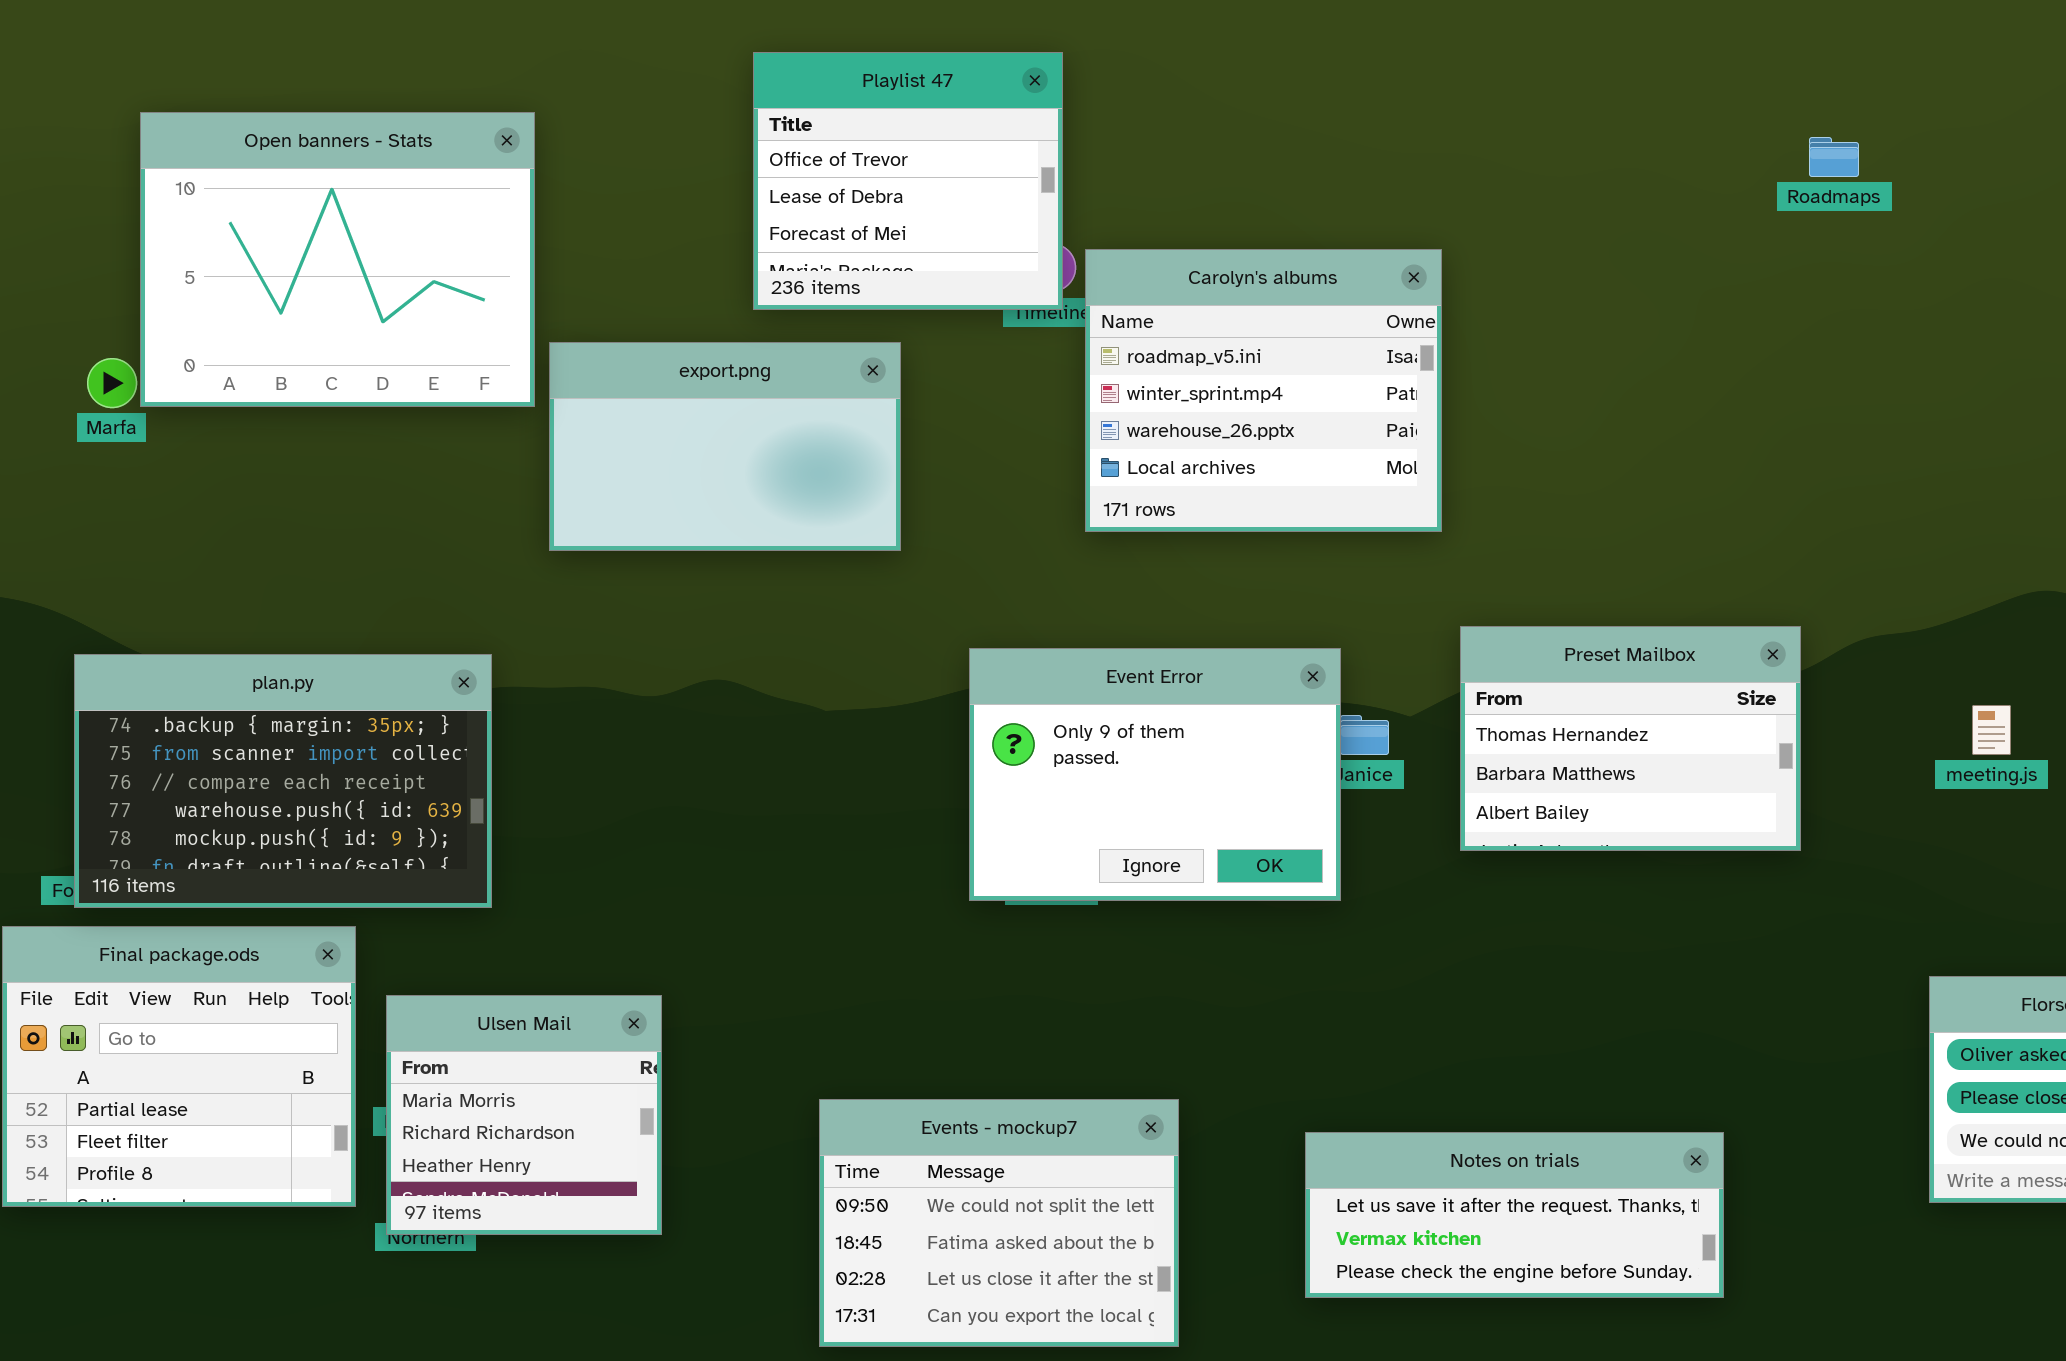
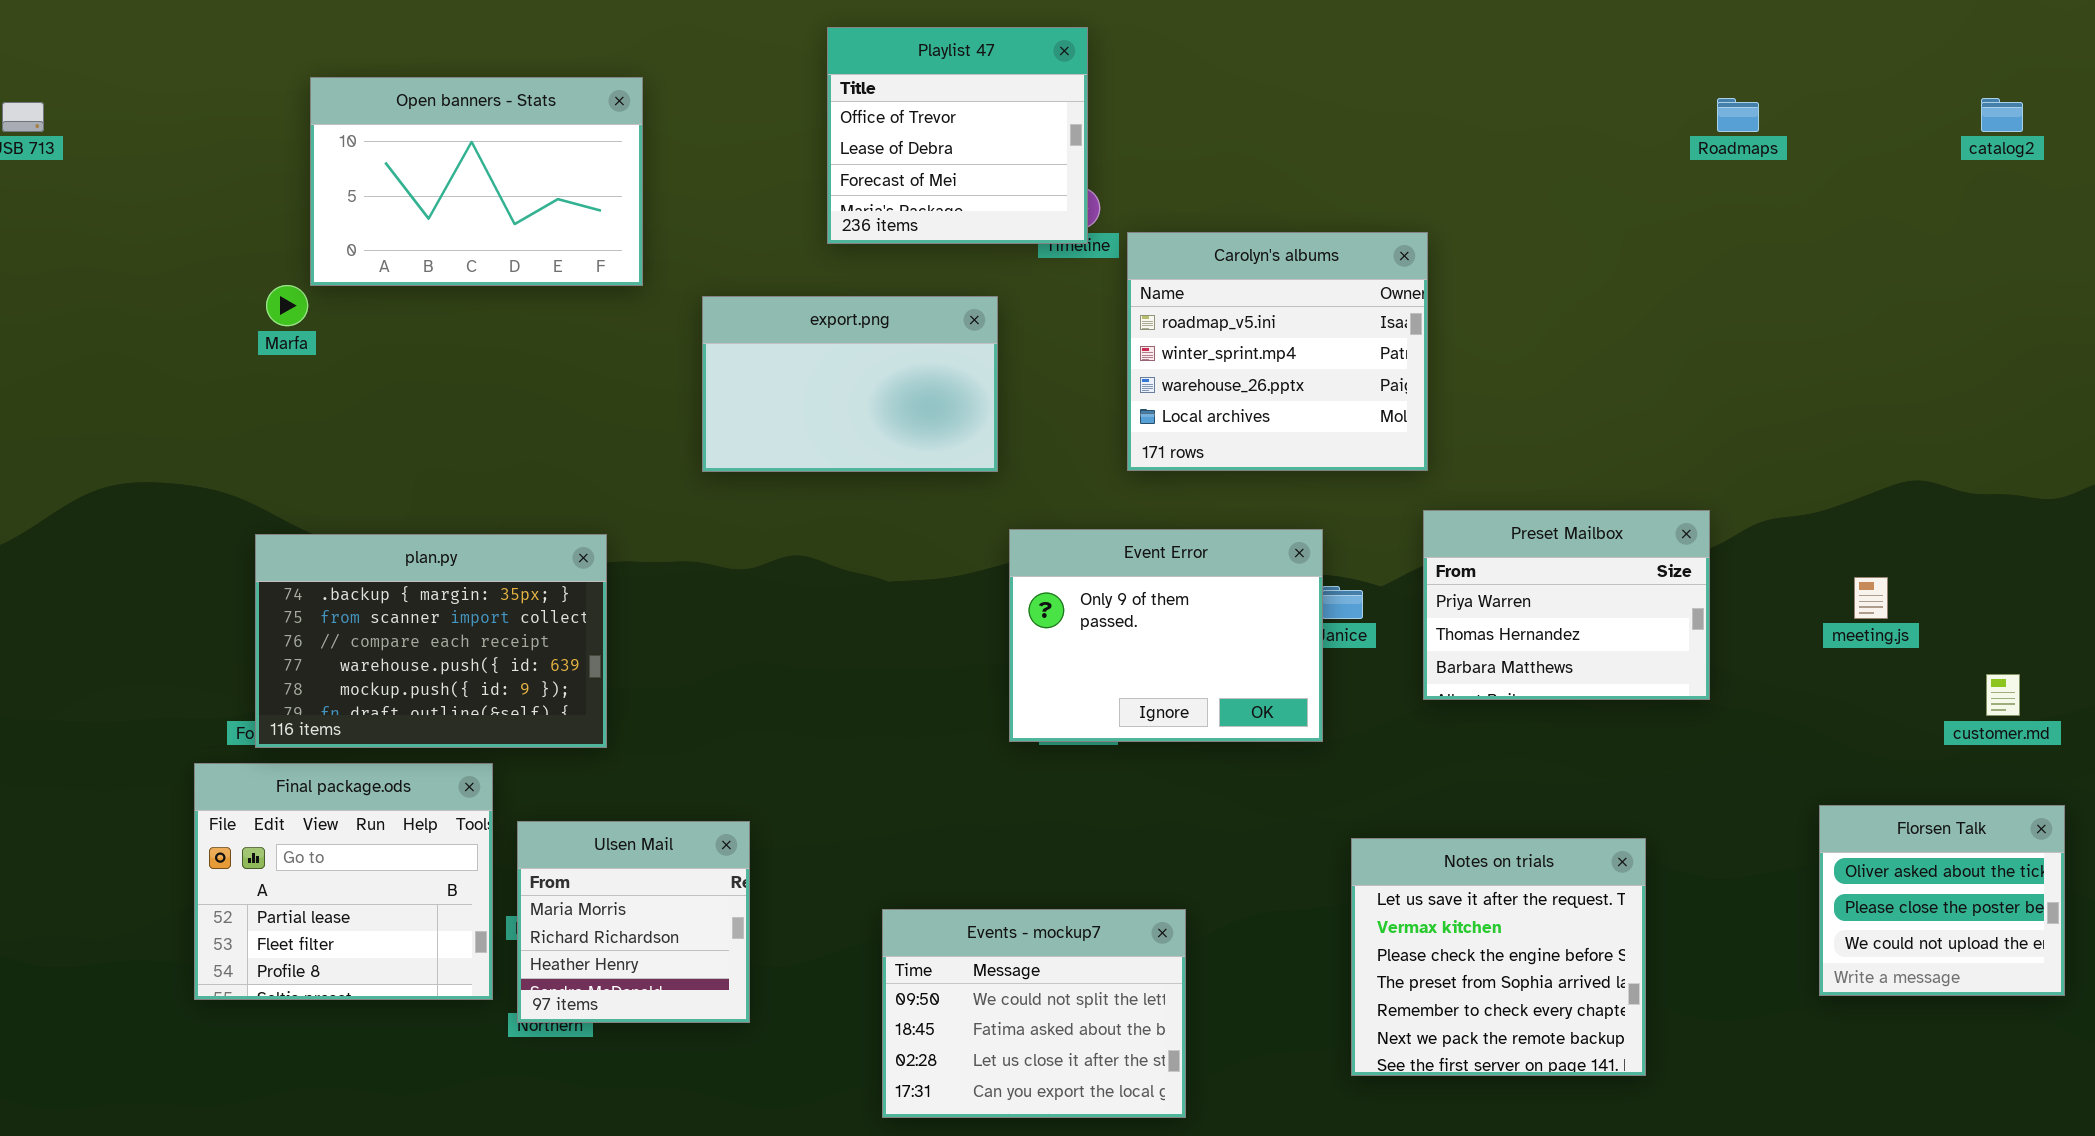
Open banners - Stats: [140,112,535,407] -> [310,77,643,286], resized
Carolyn's albums: [1085,249,1442,532] -> [1127,232,1428,471], moved
export.png: [549,342,901,551] -> [702,296,998,472], moved
Preset Mailbox: [1460,626,1801,851] -> [1423,510,1710,700], scrolled up 1 row
Notes on trials: [1305,1132,1724,1298] -> [1351,838,1646,1076], resized

